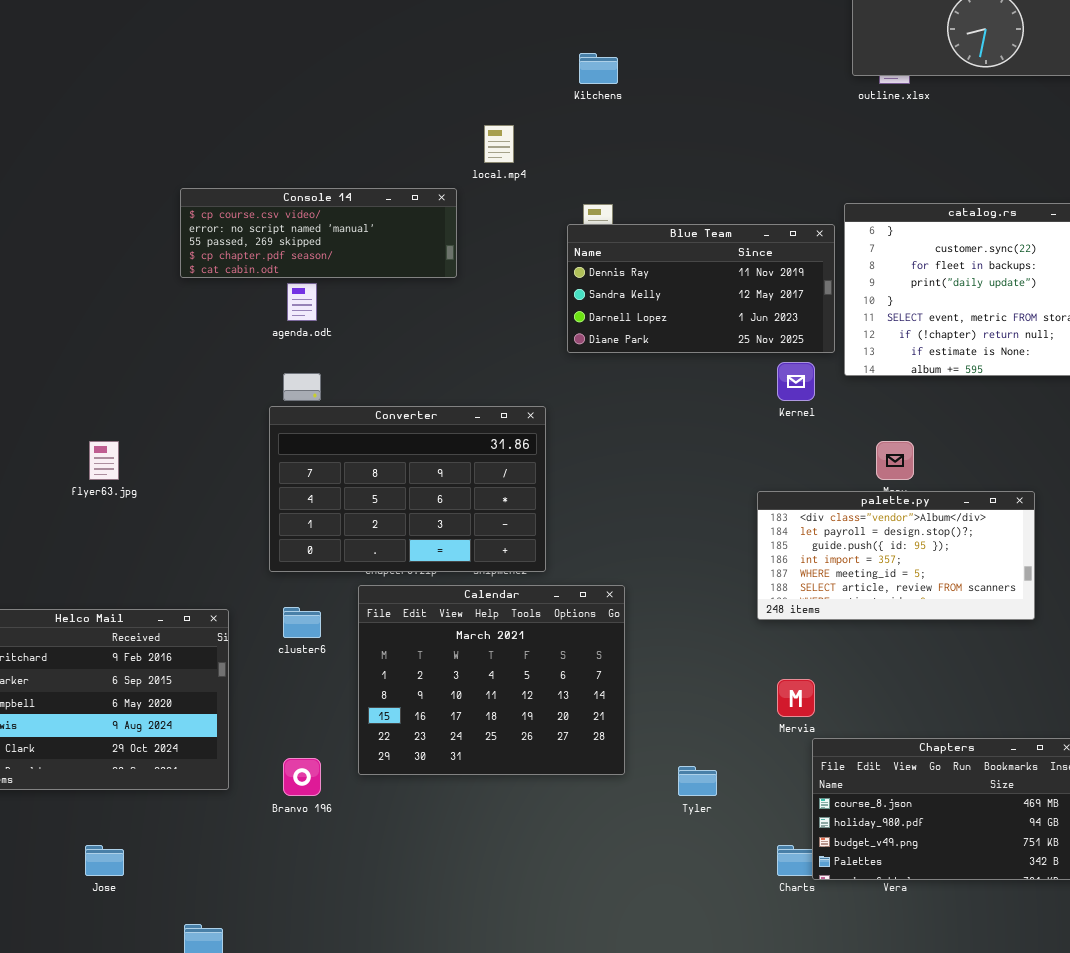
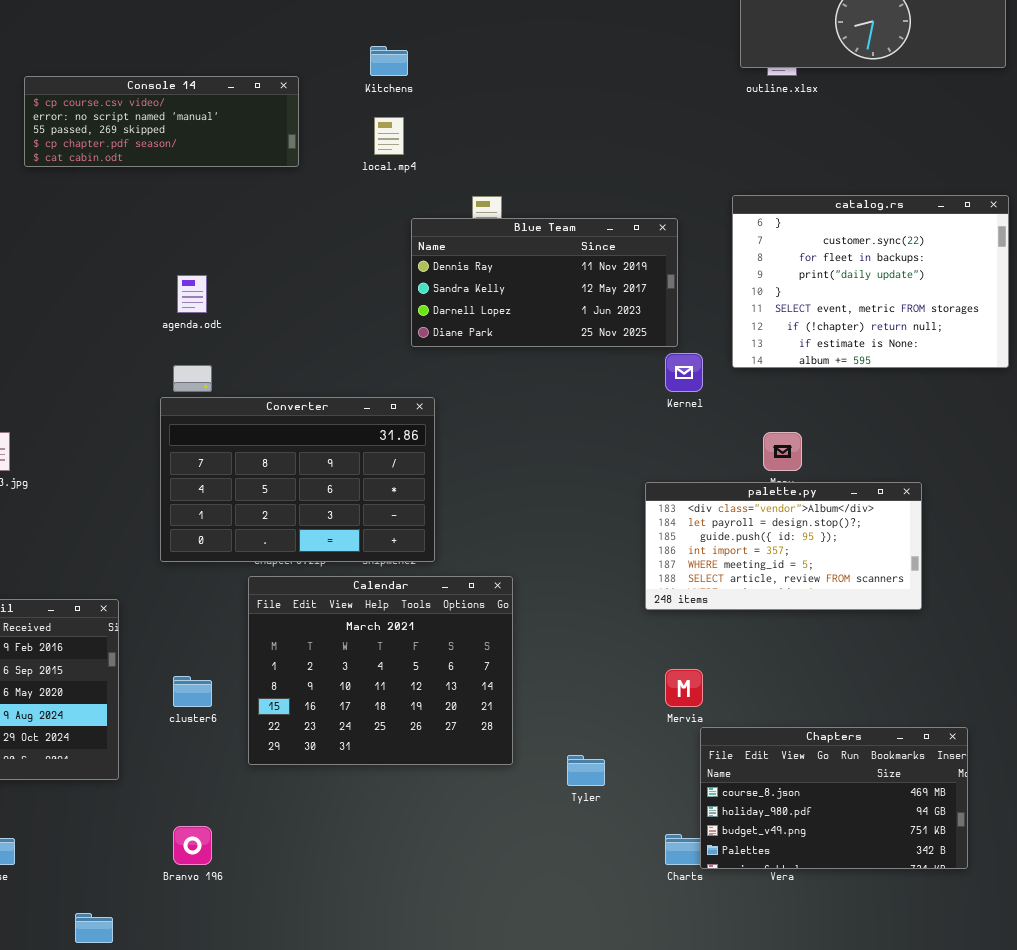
Kitchens: [579,53,618,84] -> [370,46,408,76], moved
Console 14: [180,188,457,278] -> [24,76,299,167], moved
Blue Team: [567,224,835,353] -> [411,218,678,347], moved
cluster6: [283,607,321,638] -> [173,676,212,707], moved
Branvo 196: [283,758,321,796] -> [173,826,212,865], moved

